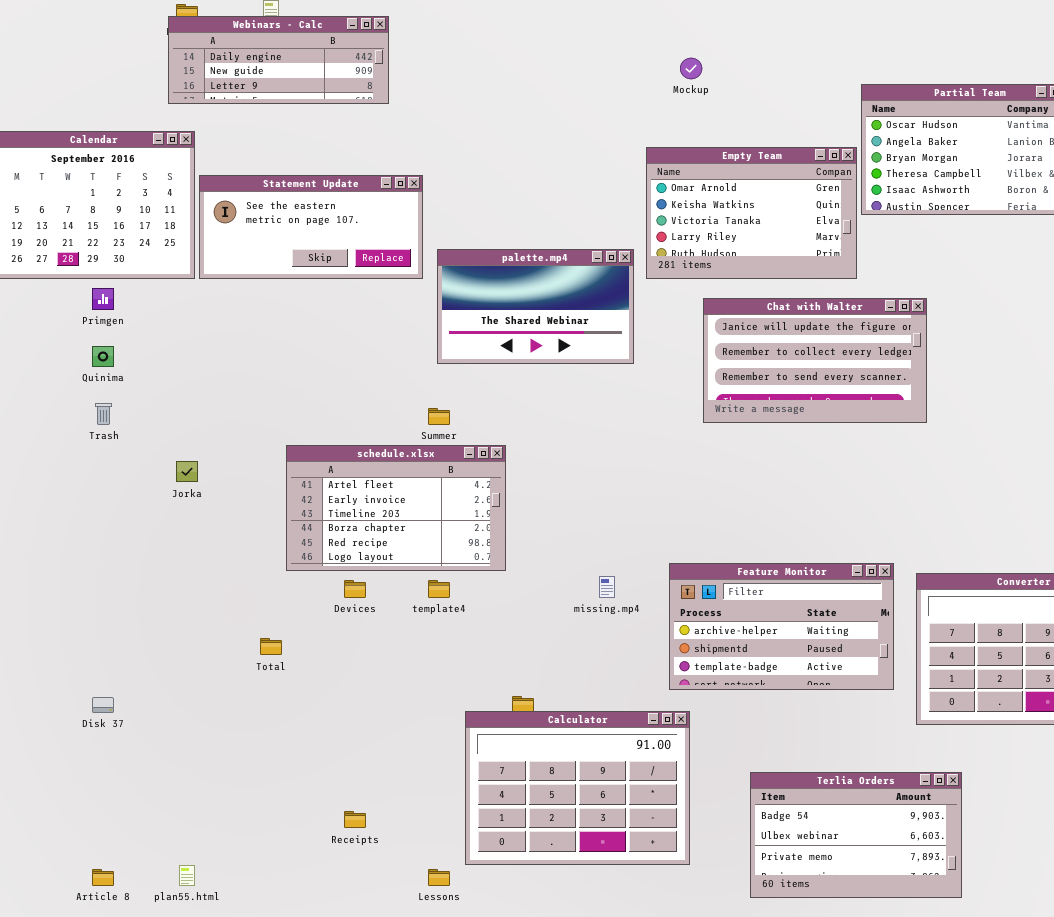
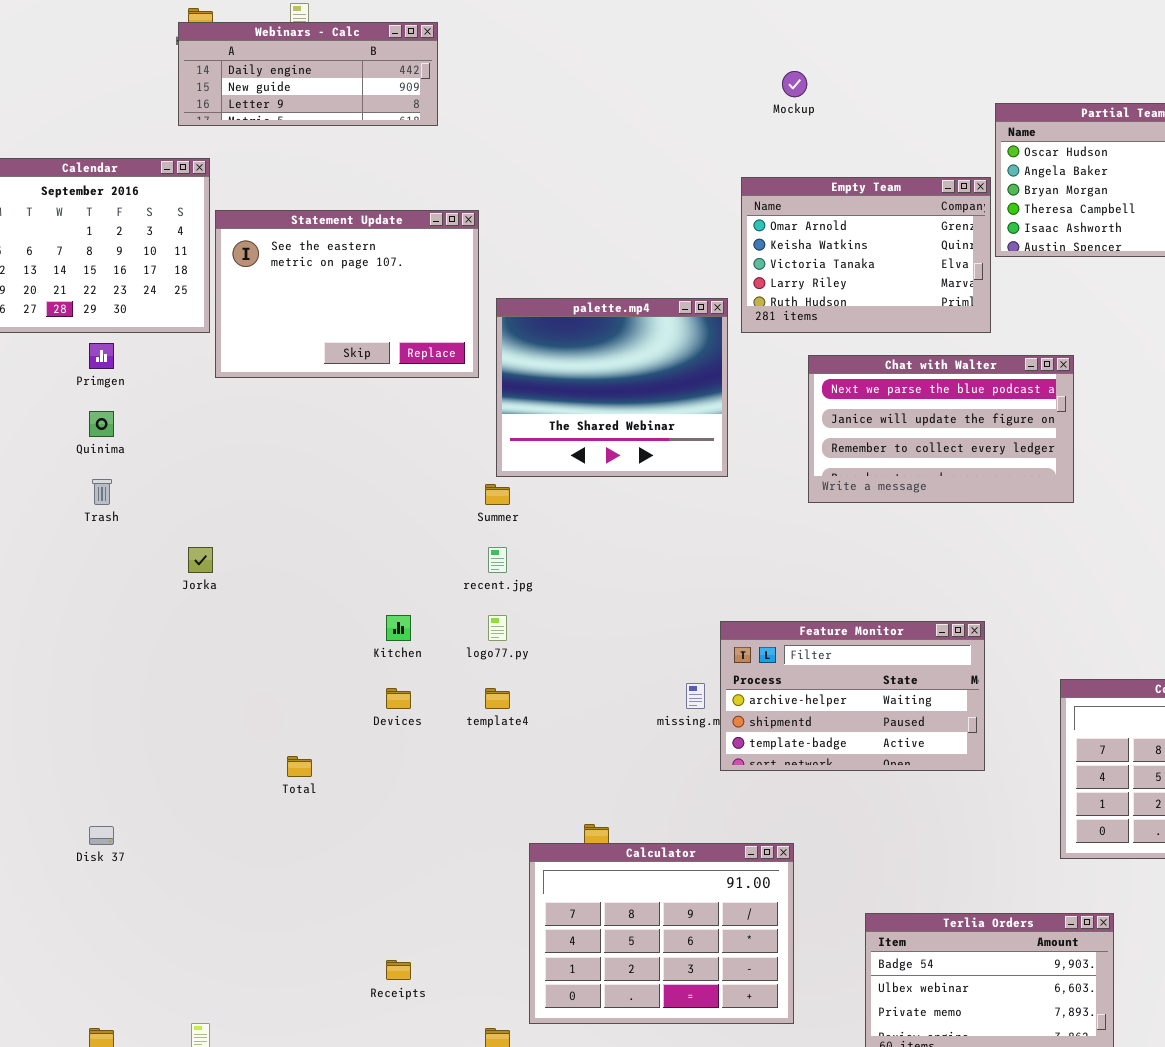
Statement Update: [199,175,423,279] -> [215,210,479,378], resized
palette.mp4: [437,249,634,364] -> [496,298,728,477], resized
Chat with Walter: [703,298,927,423] -> [808,355,1074,503], scrolled up 1 row
schedule.xlsx: [286,445,506,571] -> none, closed
Feature Monitor: [669,563,894,690] -> [720,621,985,771], moved

